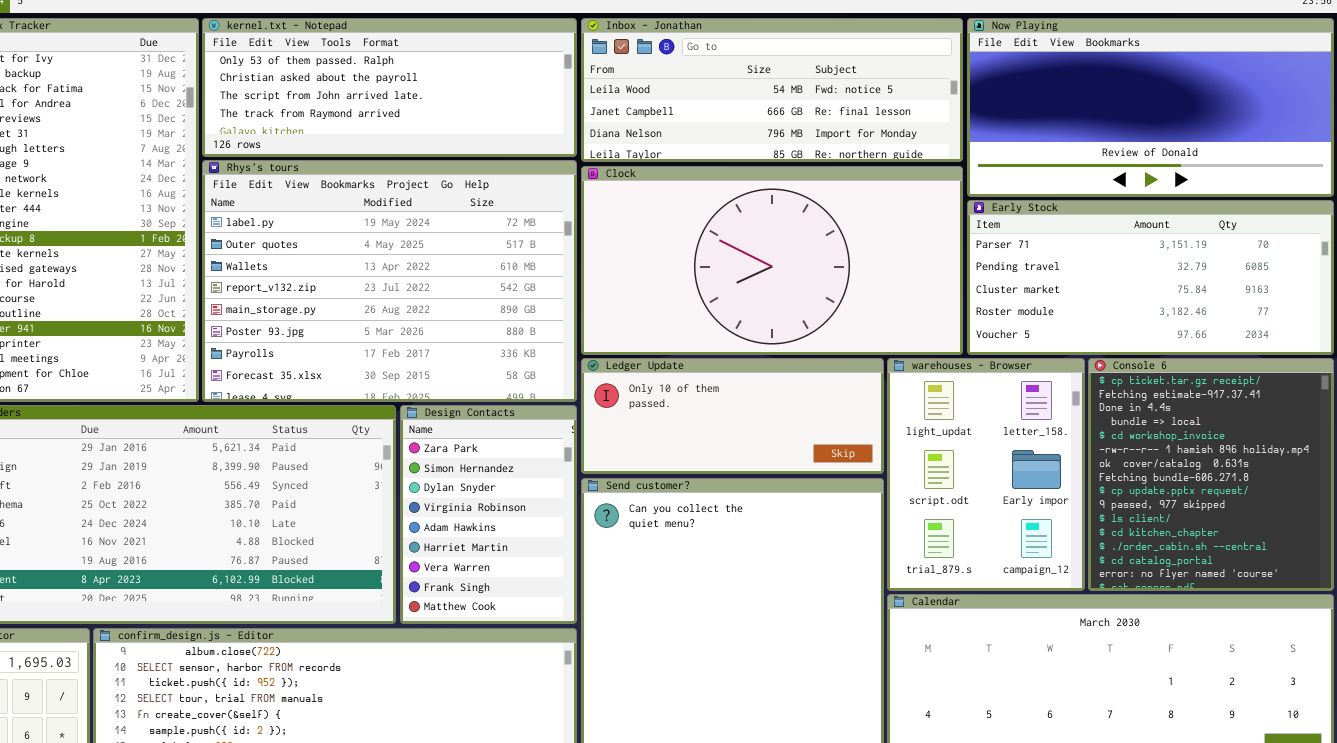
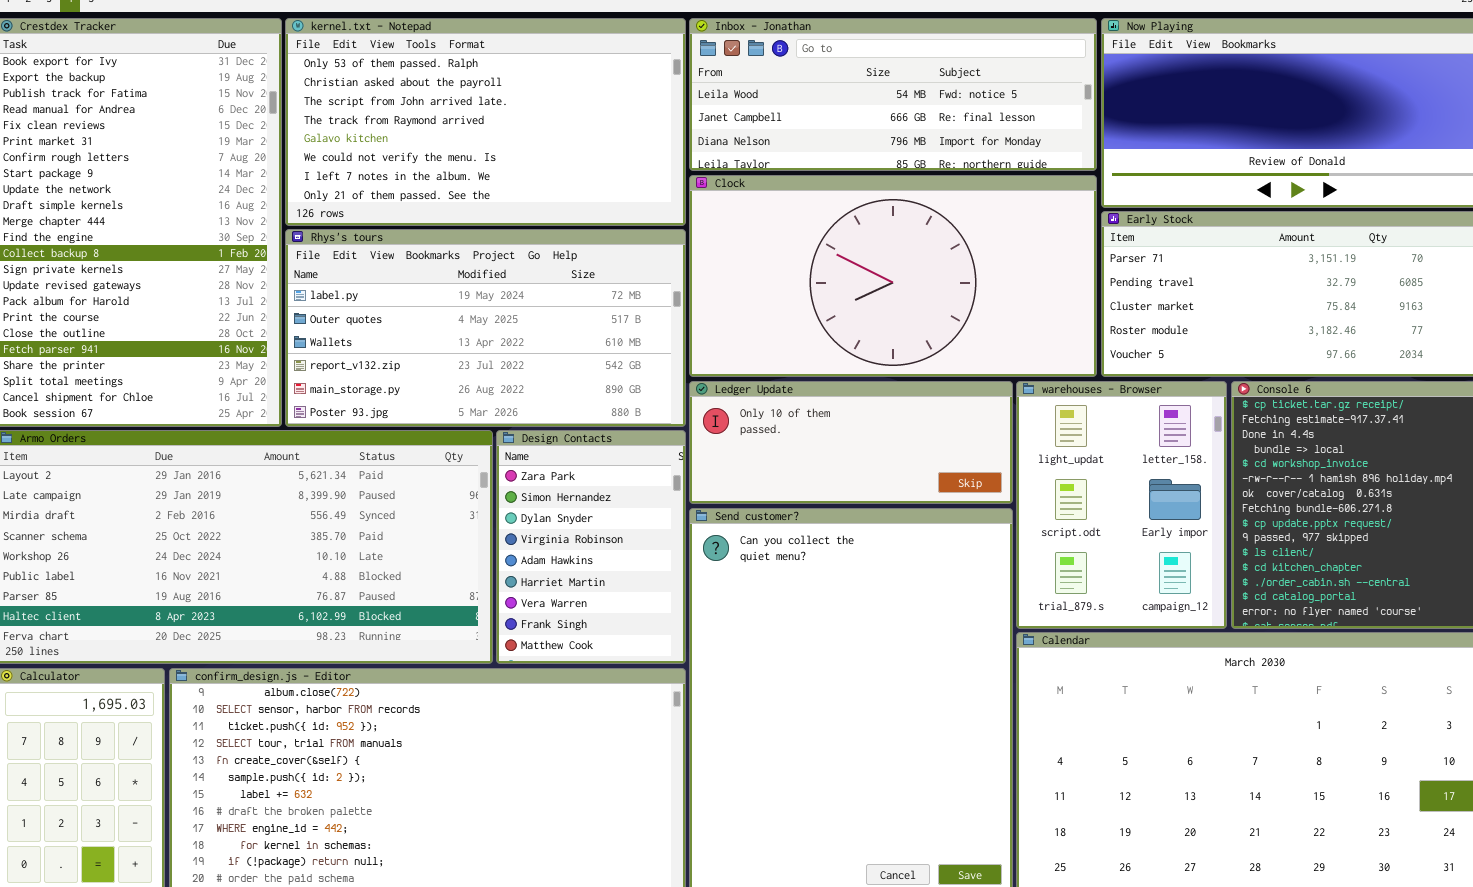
kernel.txt - Notepad: [202,18,577,157] -> [285,18,686,226], resized
Rhys's tours: [202,160,577,402] -> [285,229,686,427], resized

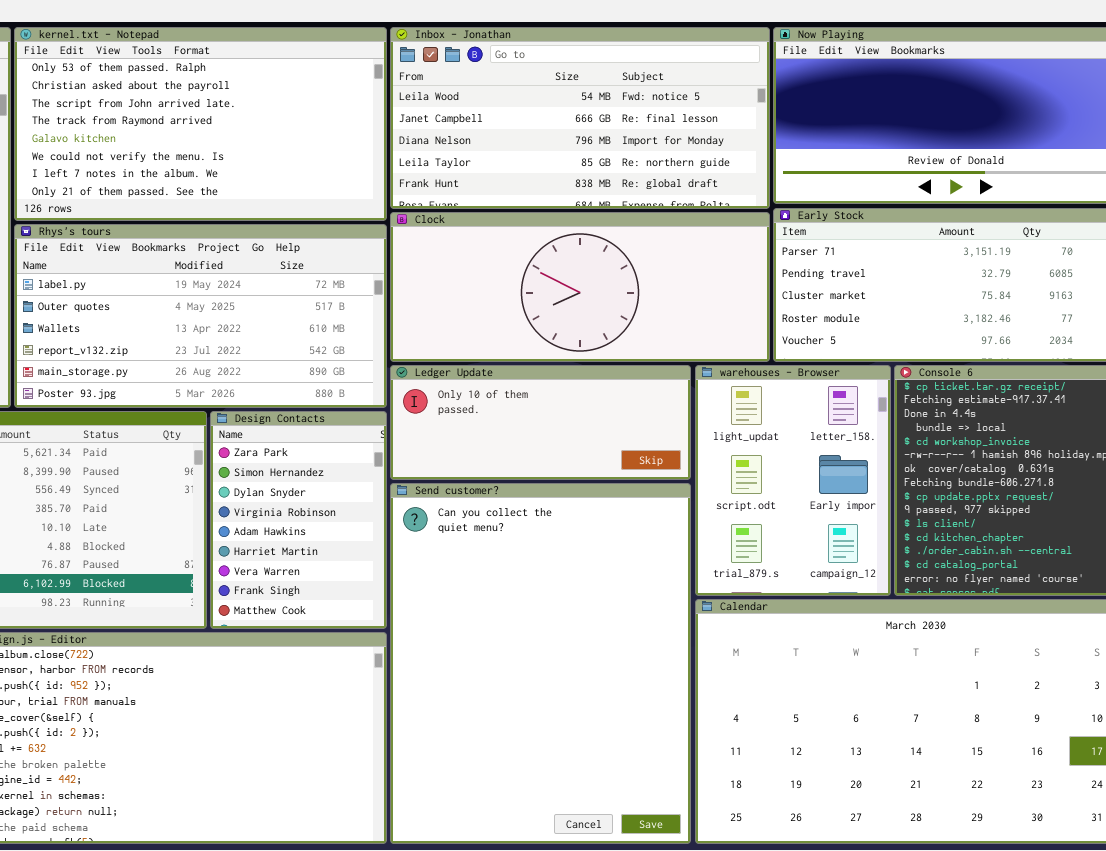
Inbox - Jonathan: [689,18,1097,171] -> [390,27,770,209], resized
Clock: [689,175,1097,377] -> [390,212,770,362], resized

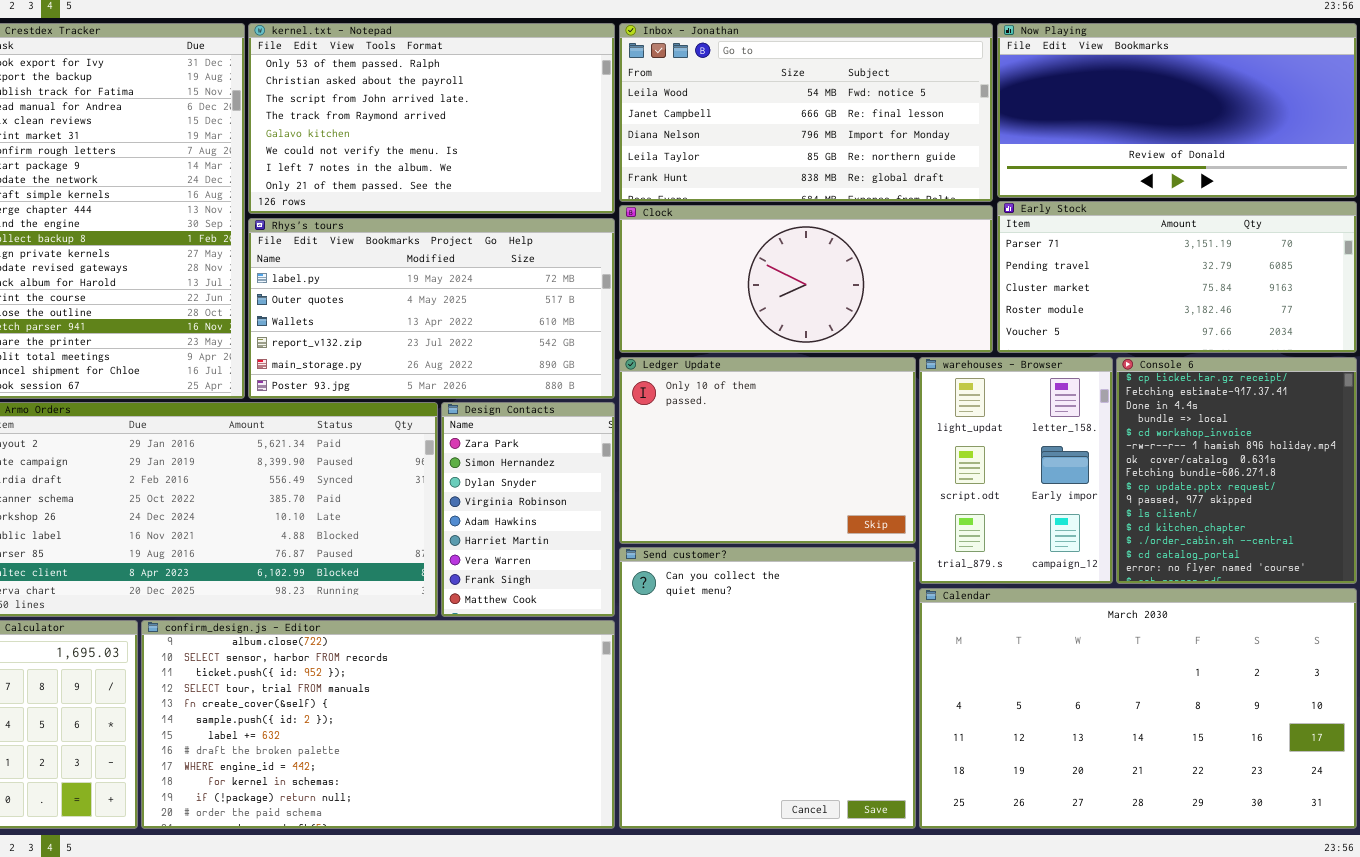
Ledger Update: [390,365,691,480] -> [619,357,916,544], resized
Send customer?: [390,483,691,844] -> [619,547,916,829], resized

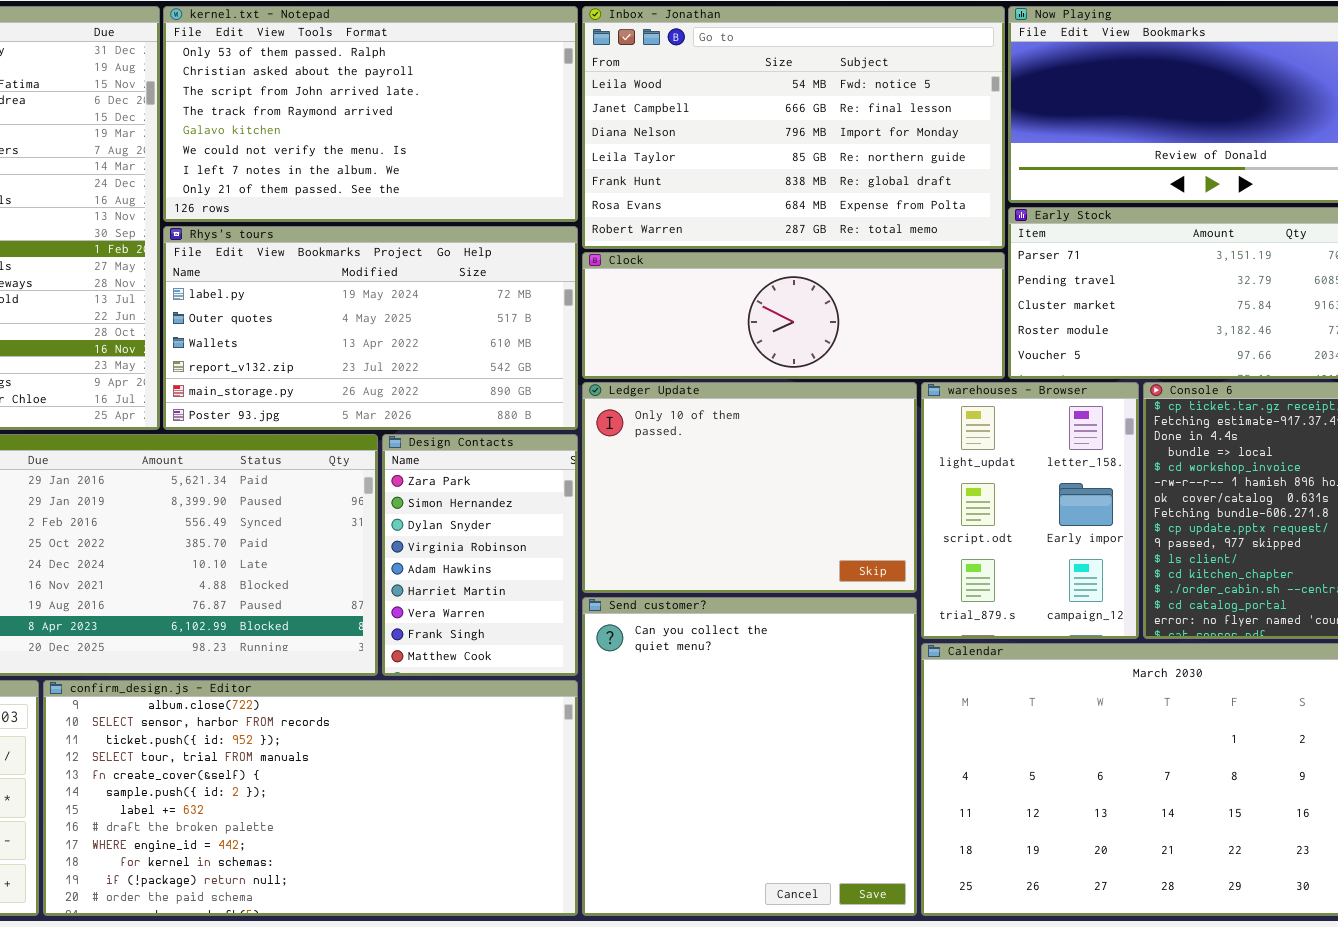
Inbox - Jonathan: [619,23,993,202] -> [582,6,1005,249], resized
Clock: [619,205,993,353] -> [582,252,1005,379], resized

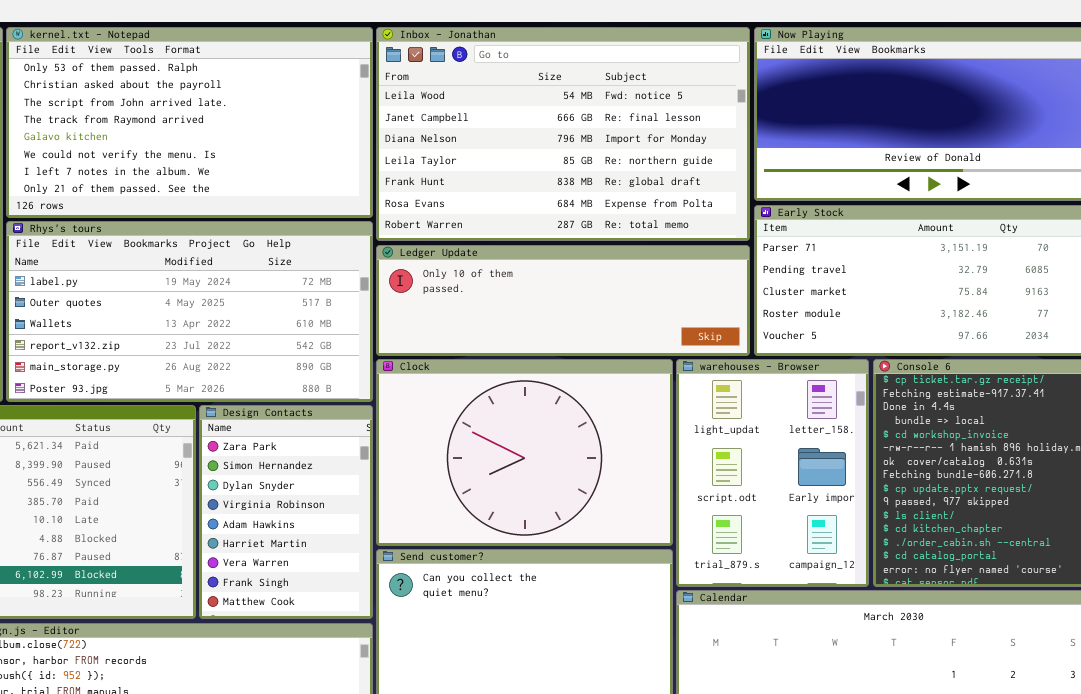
Clock: [582,252,1005,379] -> [376,359,673,546], moved, resized
Ledger Update: [582,382,917,593] -> [376,245,750,356], moved, resized

